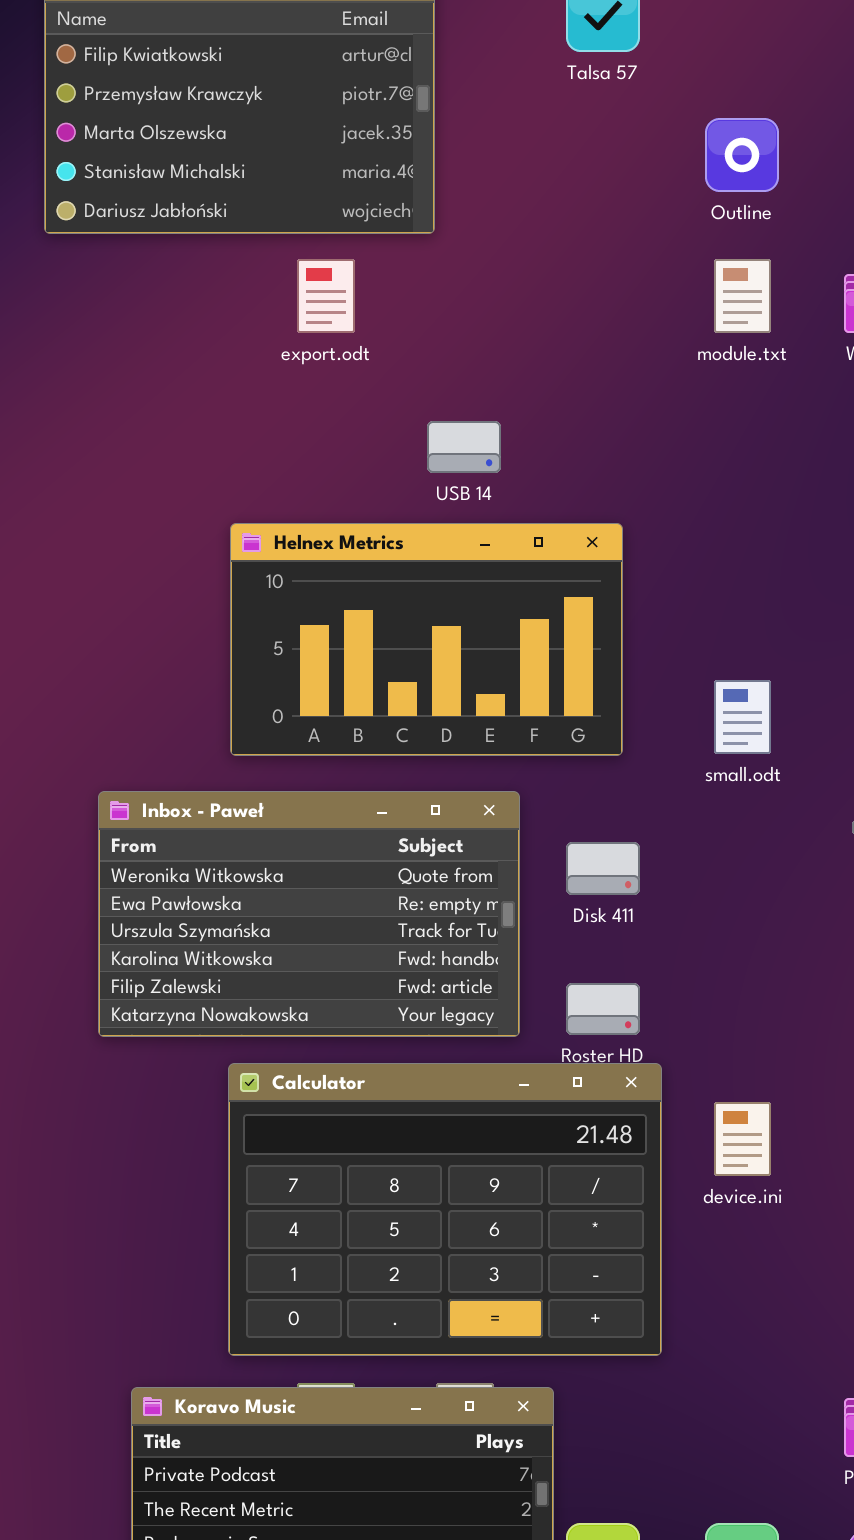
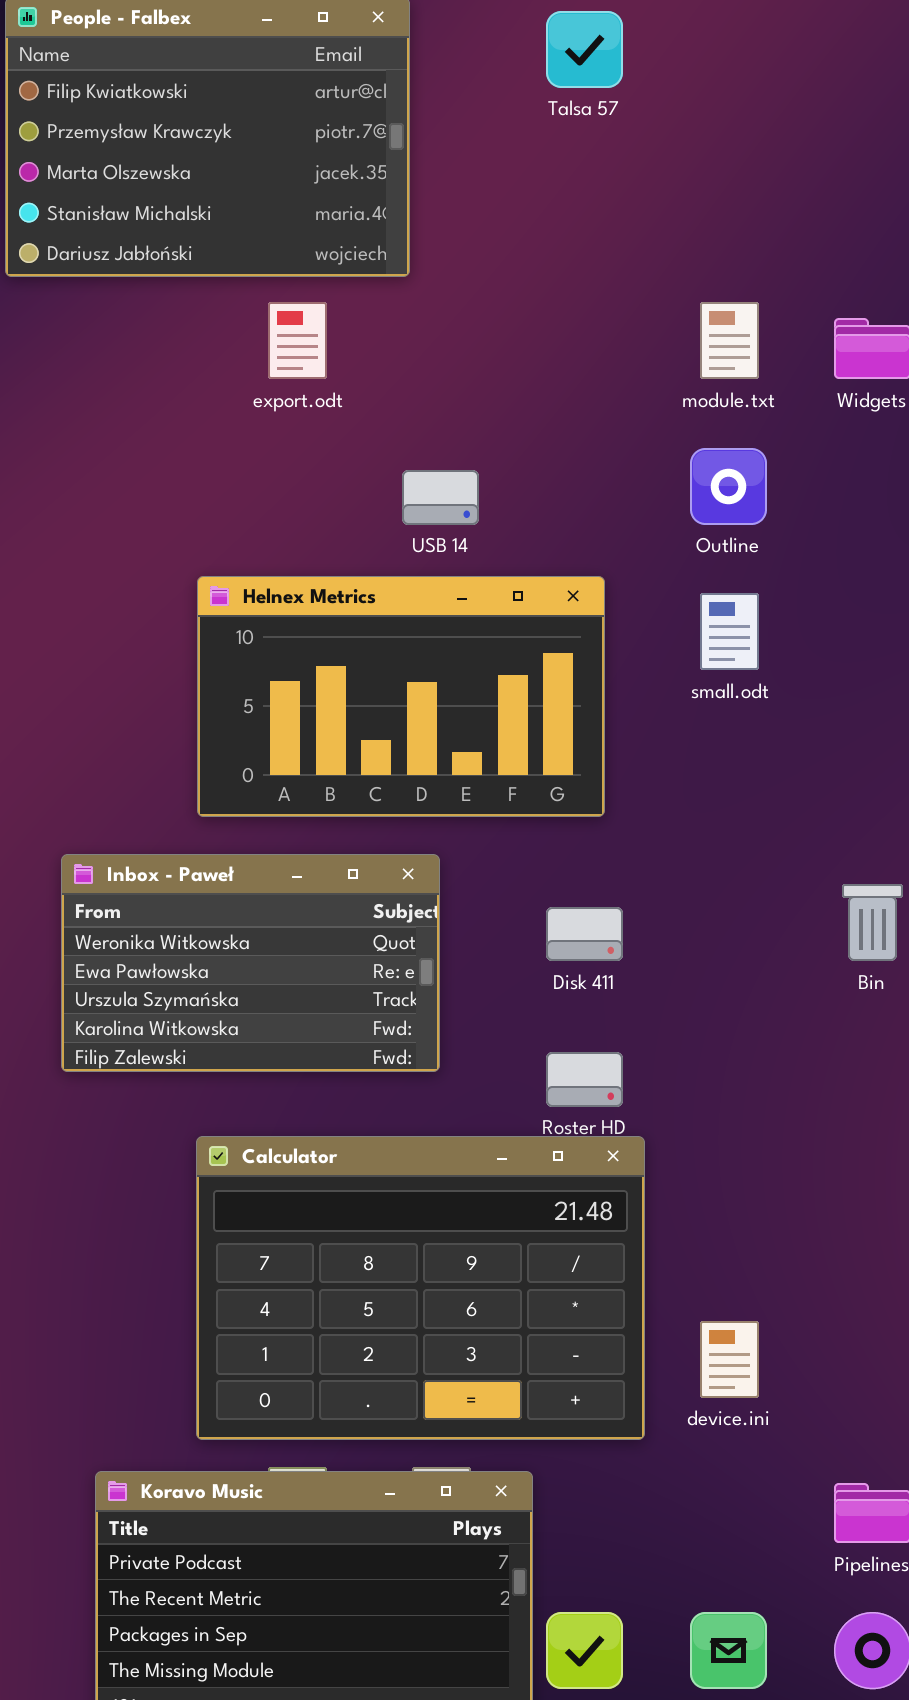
Outline: [705,118,779,192] -> [690,448,767,525], moved
small.odt: [714,680,771,754] -> [700,593,759,670], moved
Inbox - Paweł: [98,791,520,1037] -> [61,854,440,1072], resized
device.ini: [714,1102,771,1176] -> [700,1321,759,1398], moved

